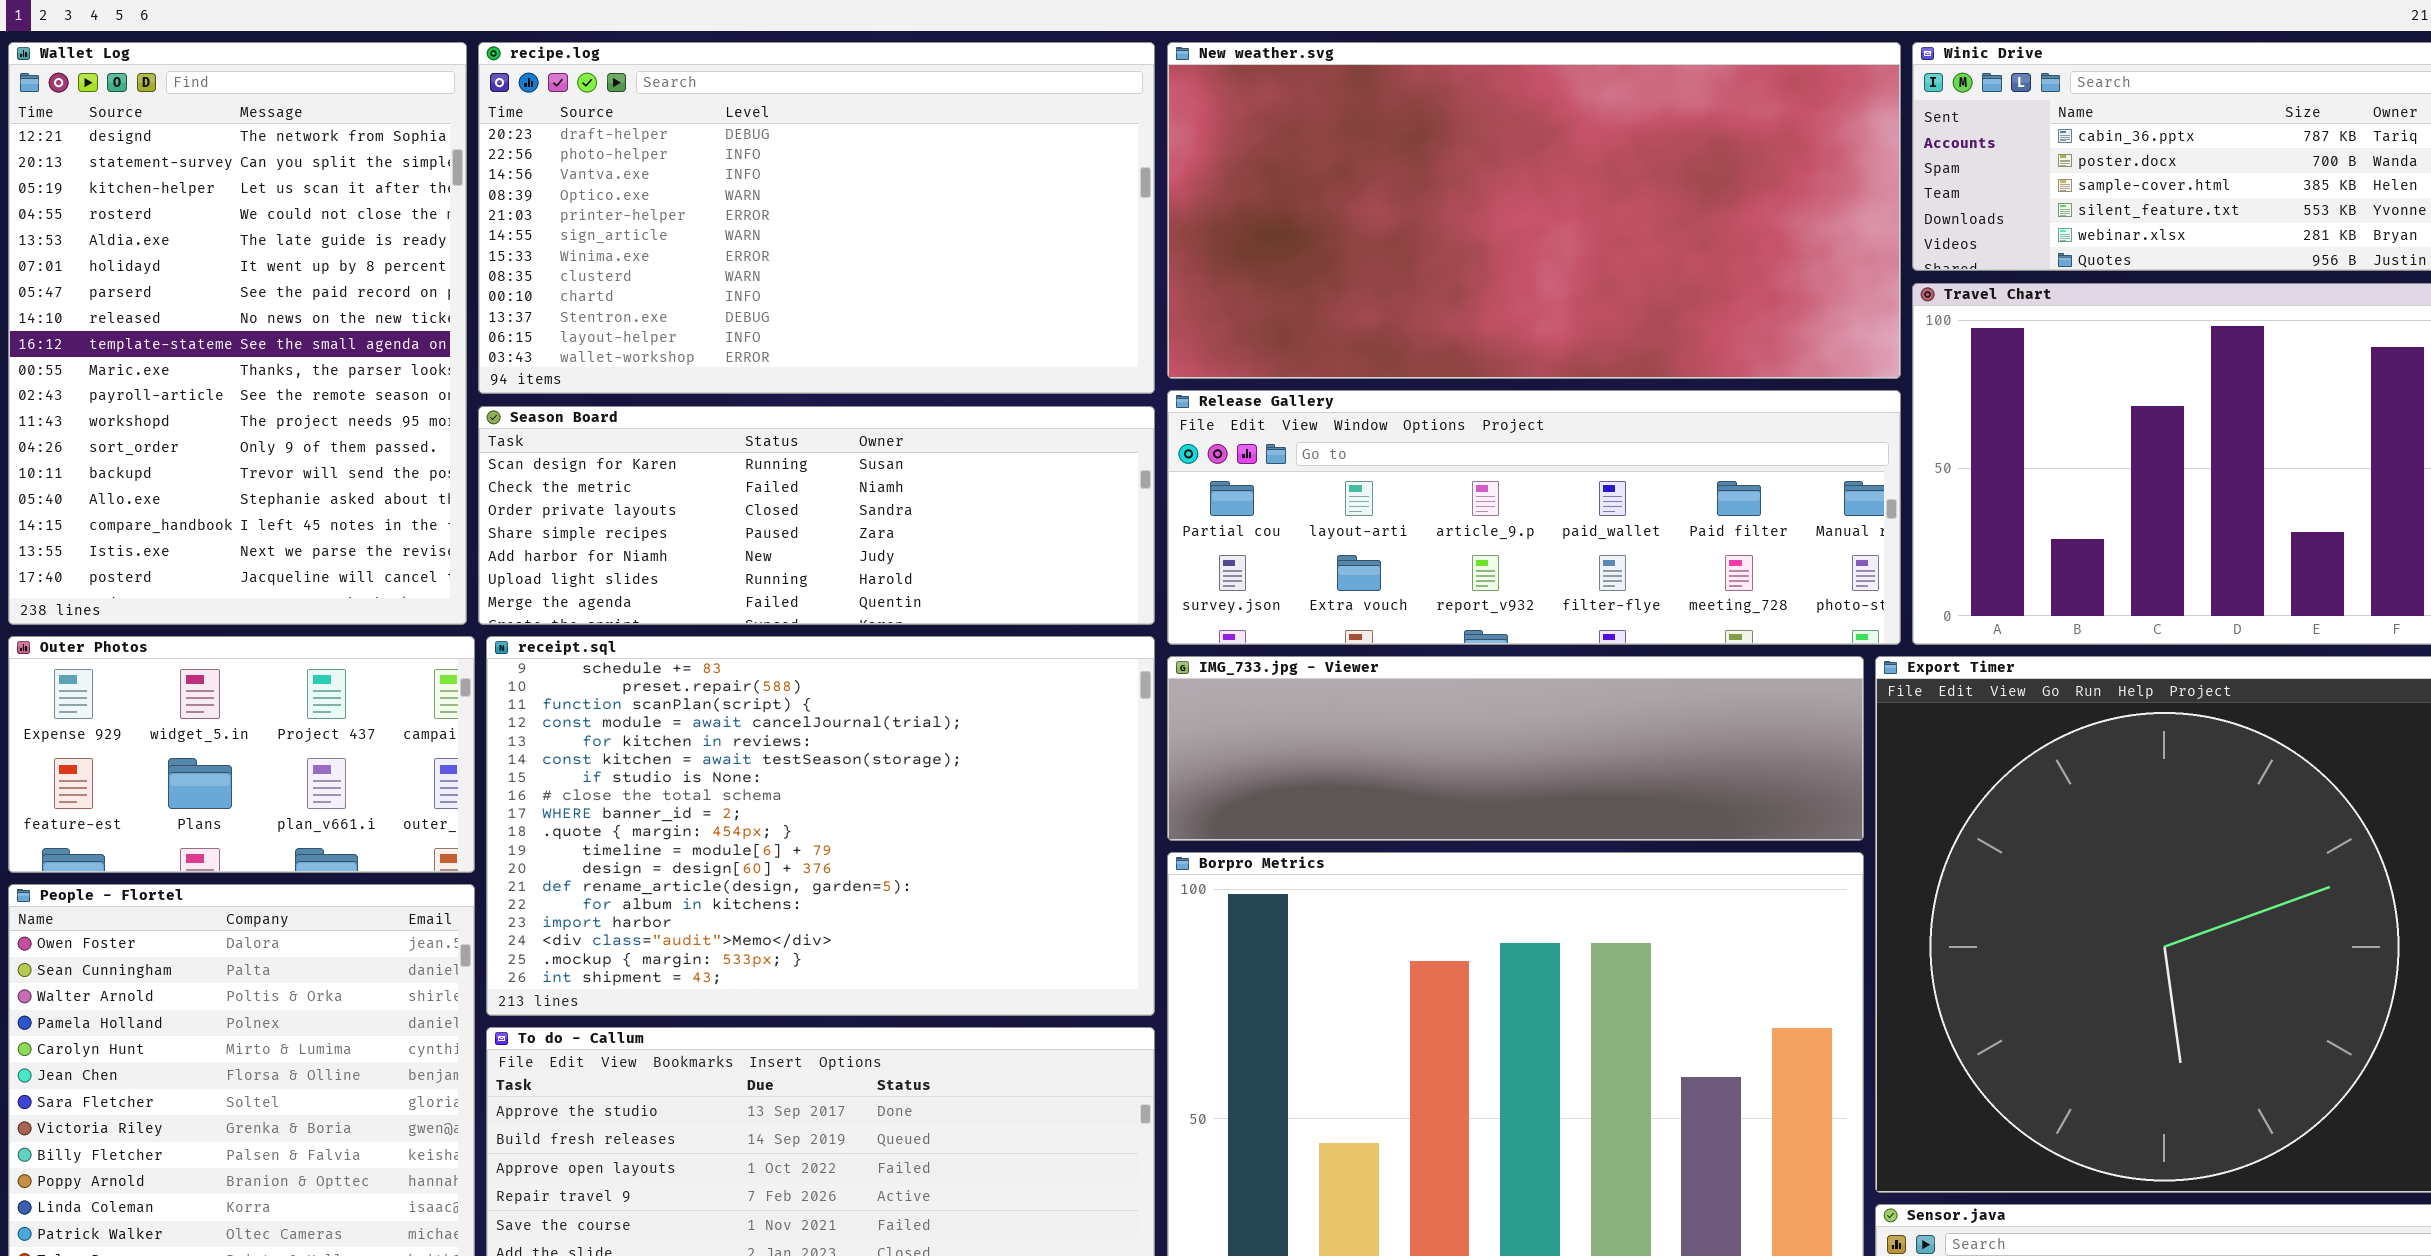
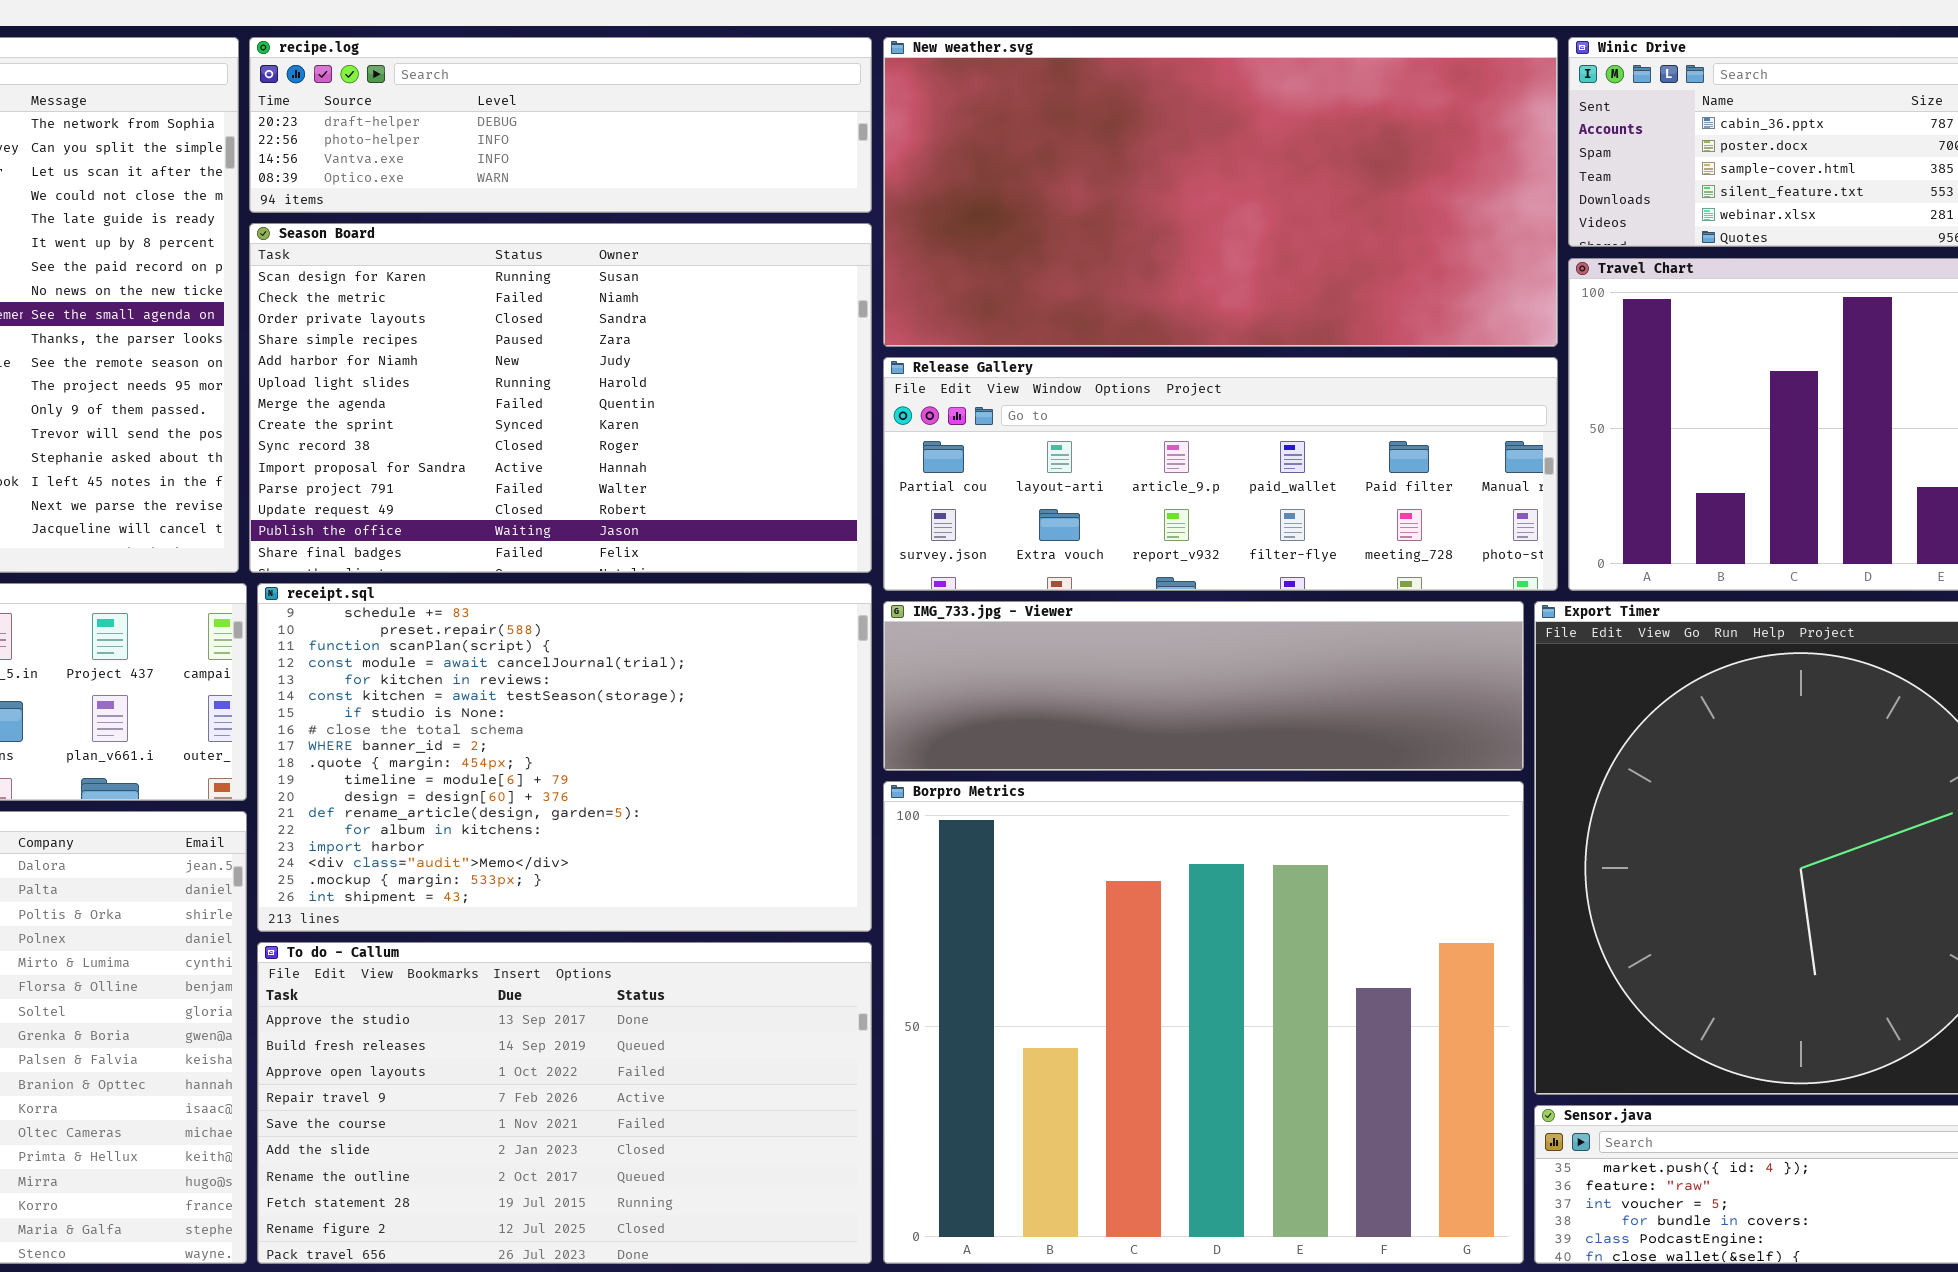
recipe.log: [478,42,1155,394] -> [249,37,872,213], resized
Season Board: [478,406,1155,625] -> [249,223,872,573], resized

